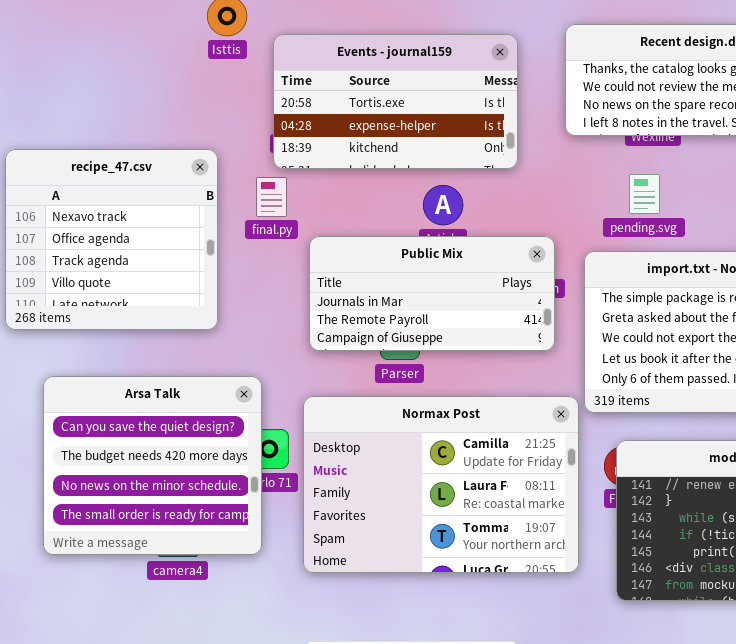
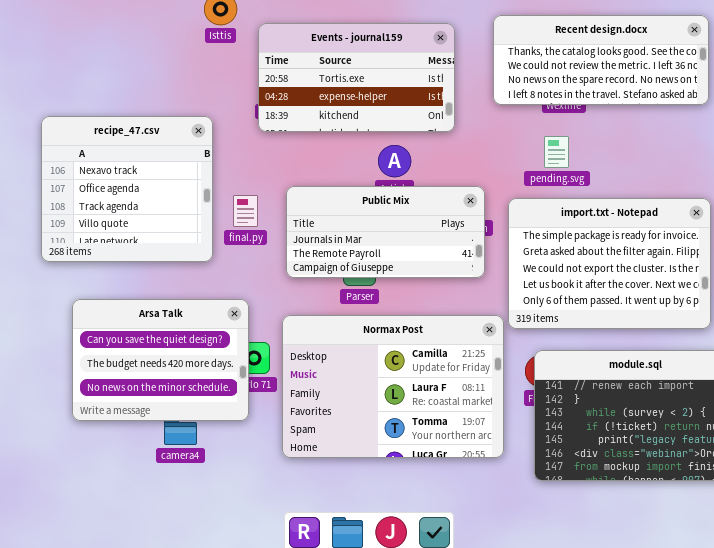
final.py: [256,177,287,217] -> [233,195,258,227], moved
Arsa Talk: [43,376,262,555] -> [72,299,249,421], resized

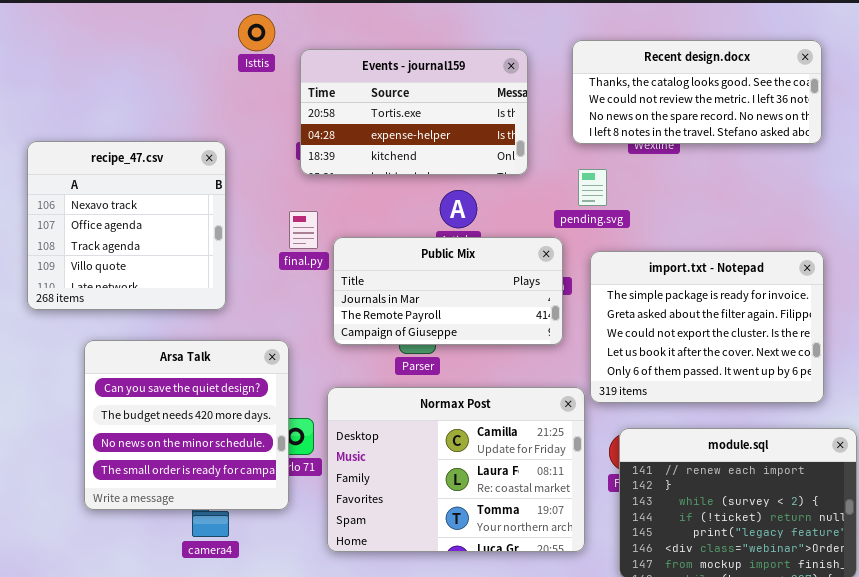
recipe_47.csv: [41,116,213,262] -> [27,141,226,310], moved
pending.svg: [544,136,569,168] -> [578,169,607,206], moved
final.py: [233,195,258,227] -> [289,211,318,249], moved
Arsa Talk: [72,299,249,421] -> [84,340,289,510], resized

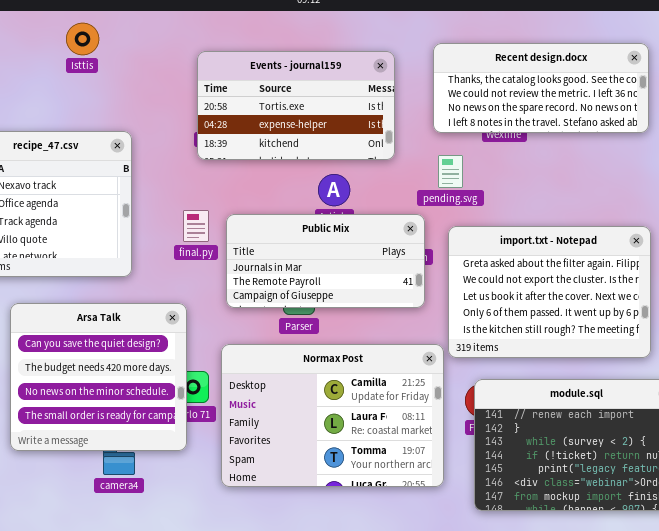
Isttis: [238,14,275,51] -> [66,23,99,55], moved
final.py: [289,211,318,249] -> [183,210,209,242], moved
import.txt - Notepad: [590,251,824,403] -> [448,226,651,358], scrolled down 1 row

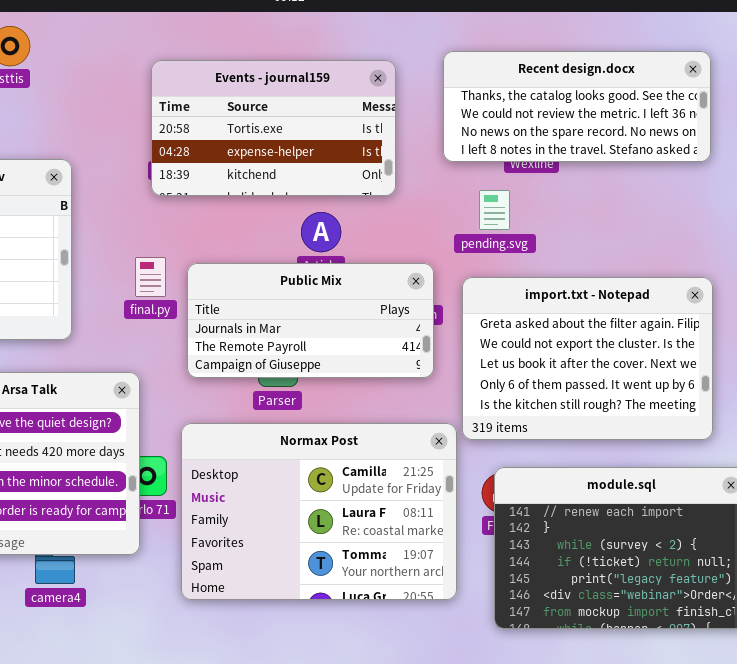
pending.svg: [438,155,463,188] -> [479,190,510,230], moved

